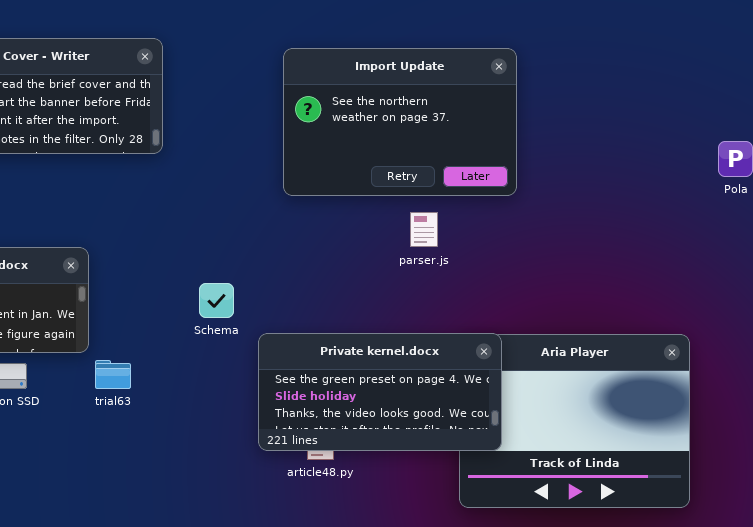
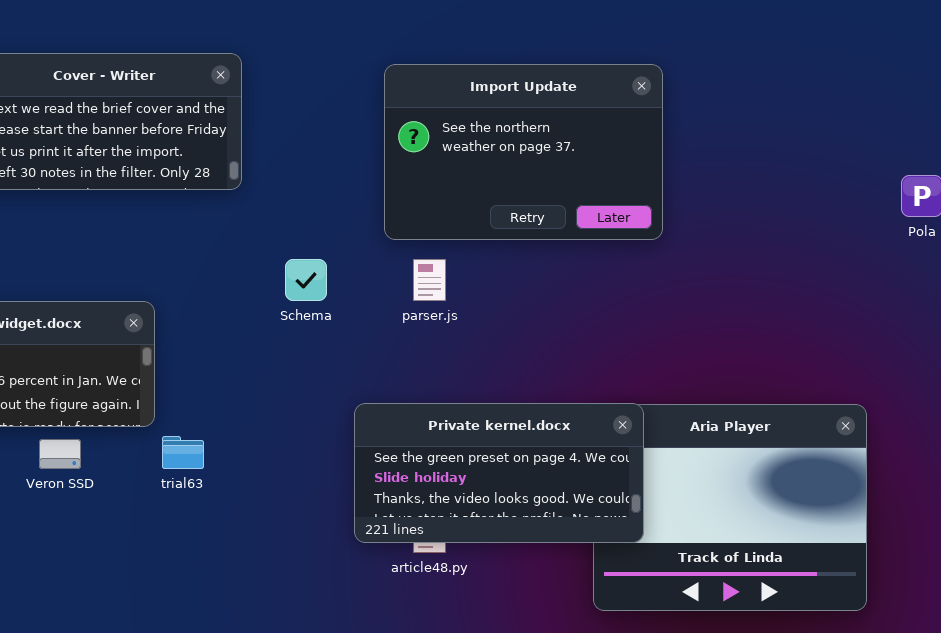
parser.js: [410,212,438,247] -> [413,259,446,301], moved
Schema: [199,283,234,318] -> [285,259,327,301], moved

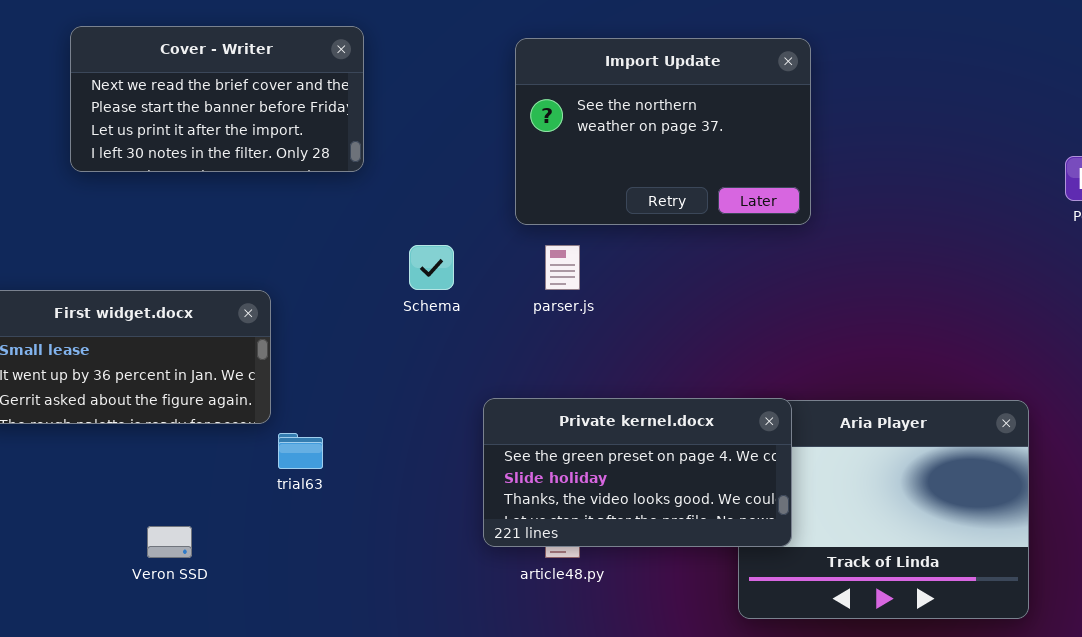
Veron SSD: [39,439,81,469] -> [147,526,192,558], moved

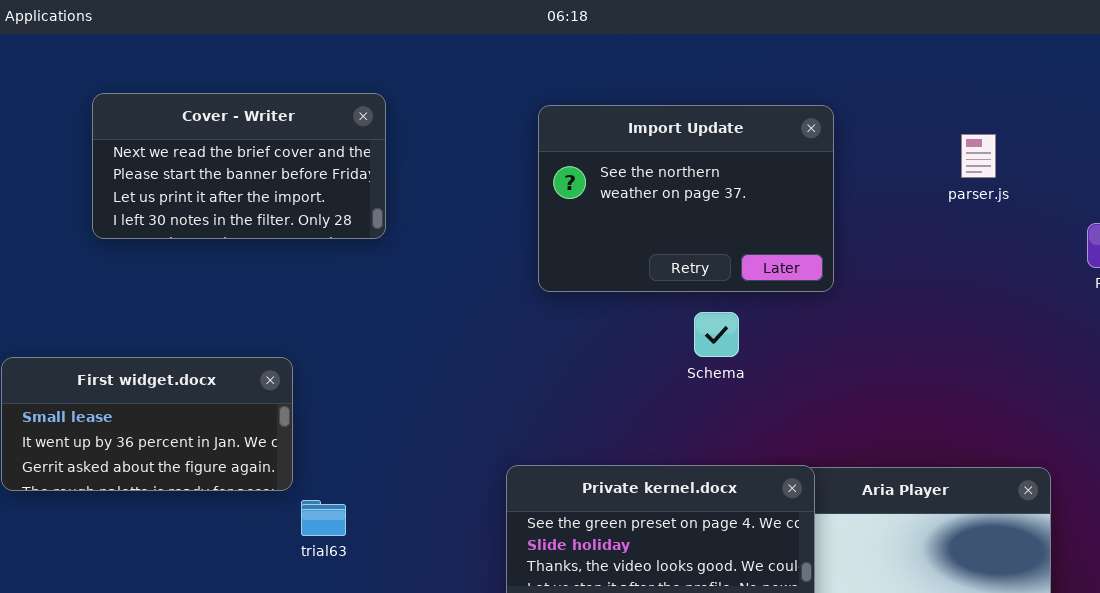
Schema: [409,245,454,290] -> [694,312,739,357], moved
parser.js: [545,245,580,290] -> [961,134,996,178], moved

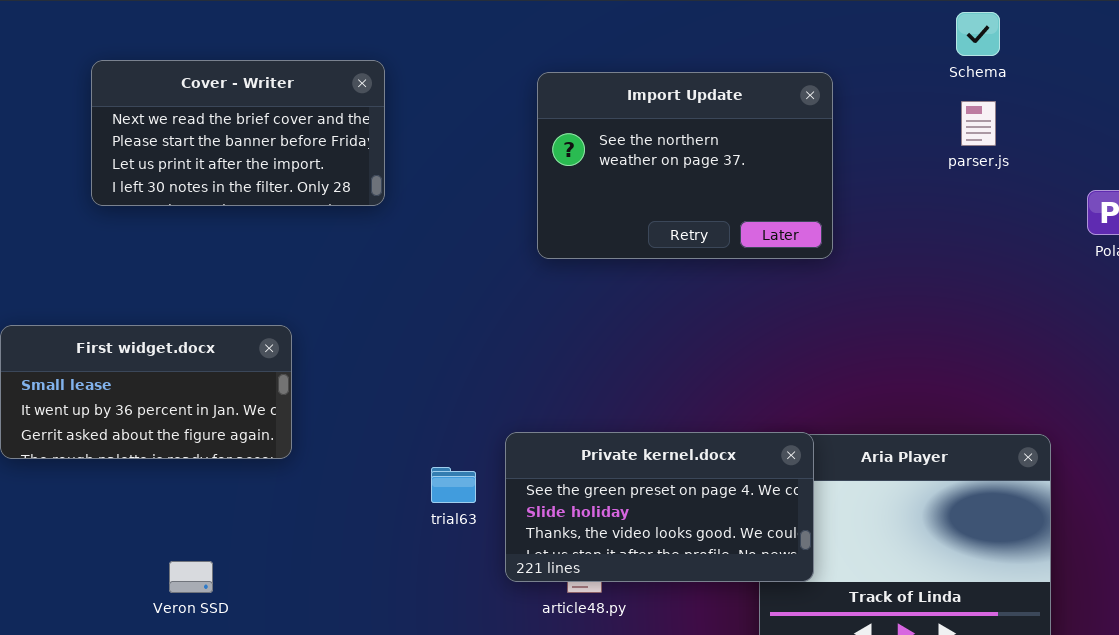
Schema: [694,312,739,357] -> [956,12,1000,56], moved
trial63: [301,500,346,536] -> [431,467,476,503], moved

